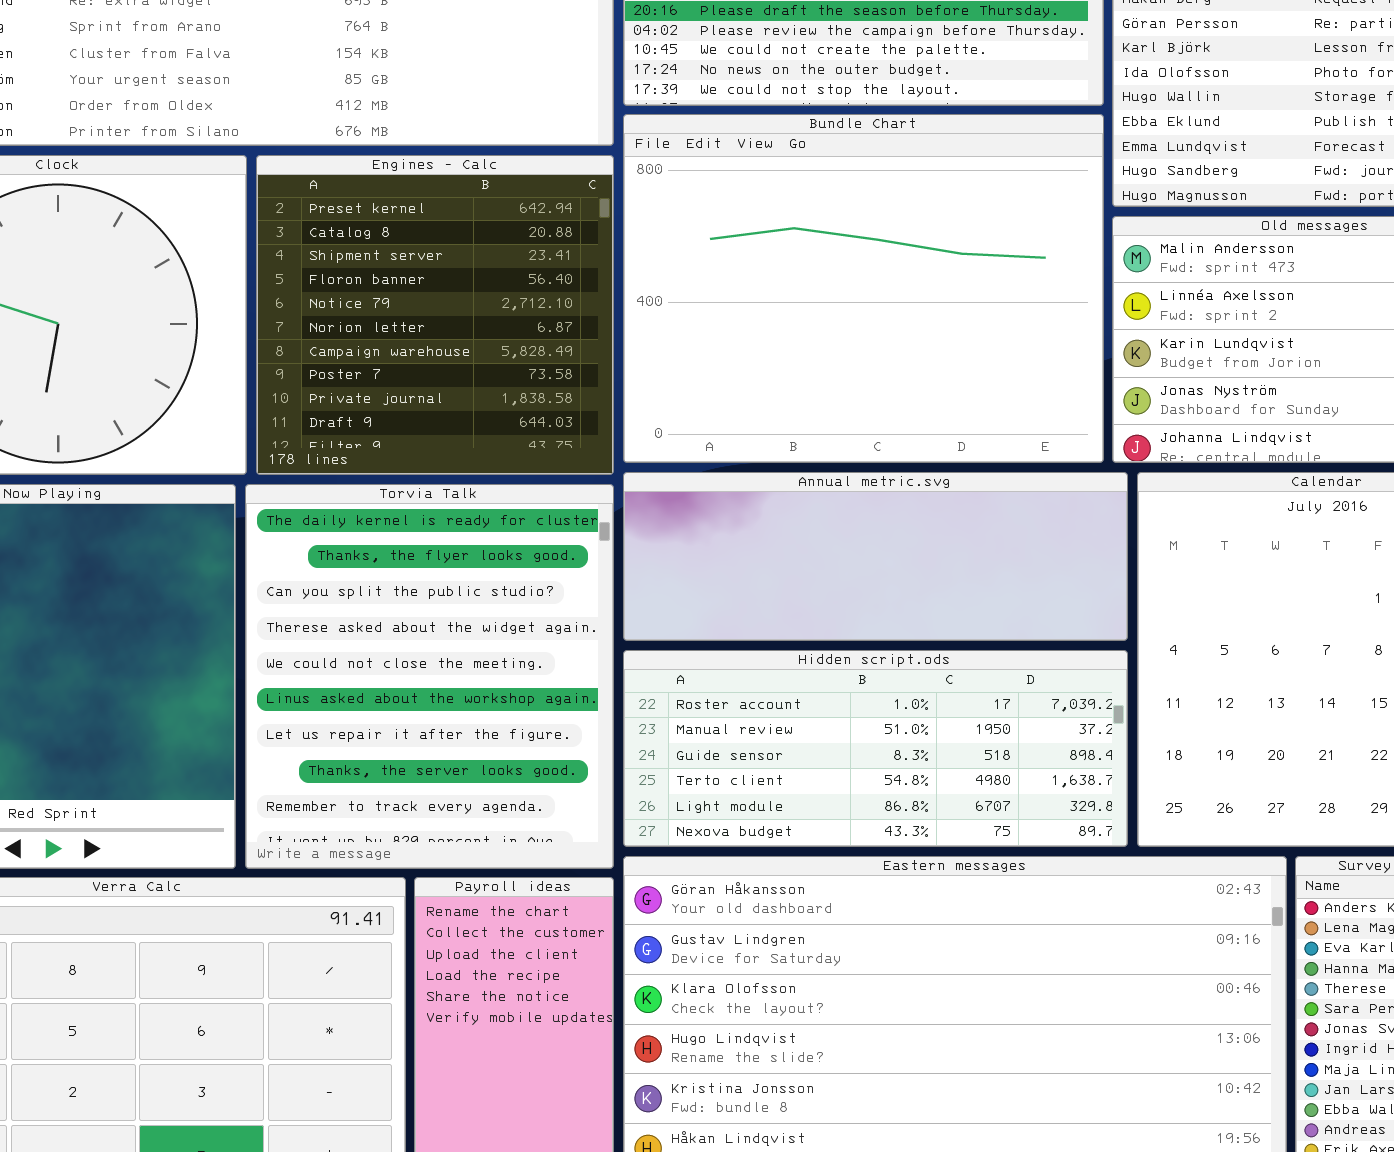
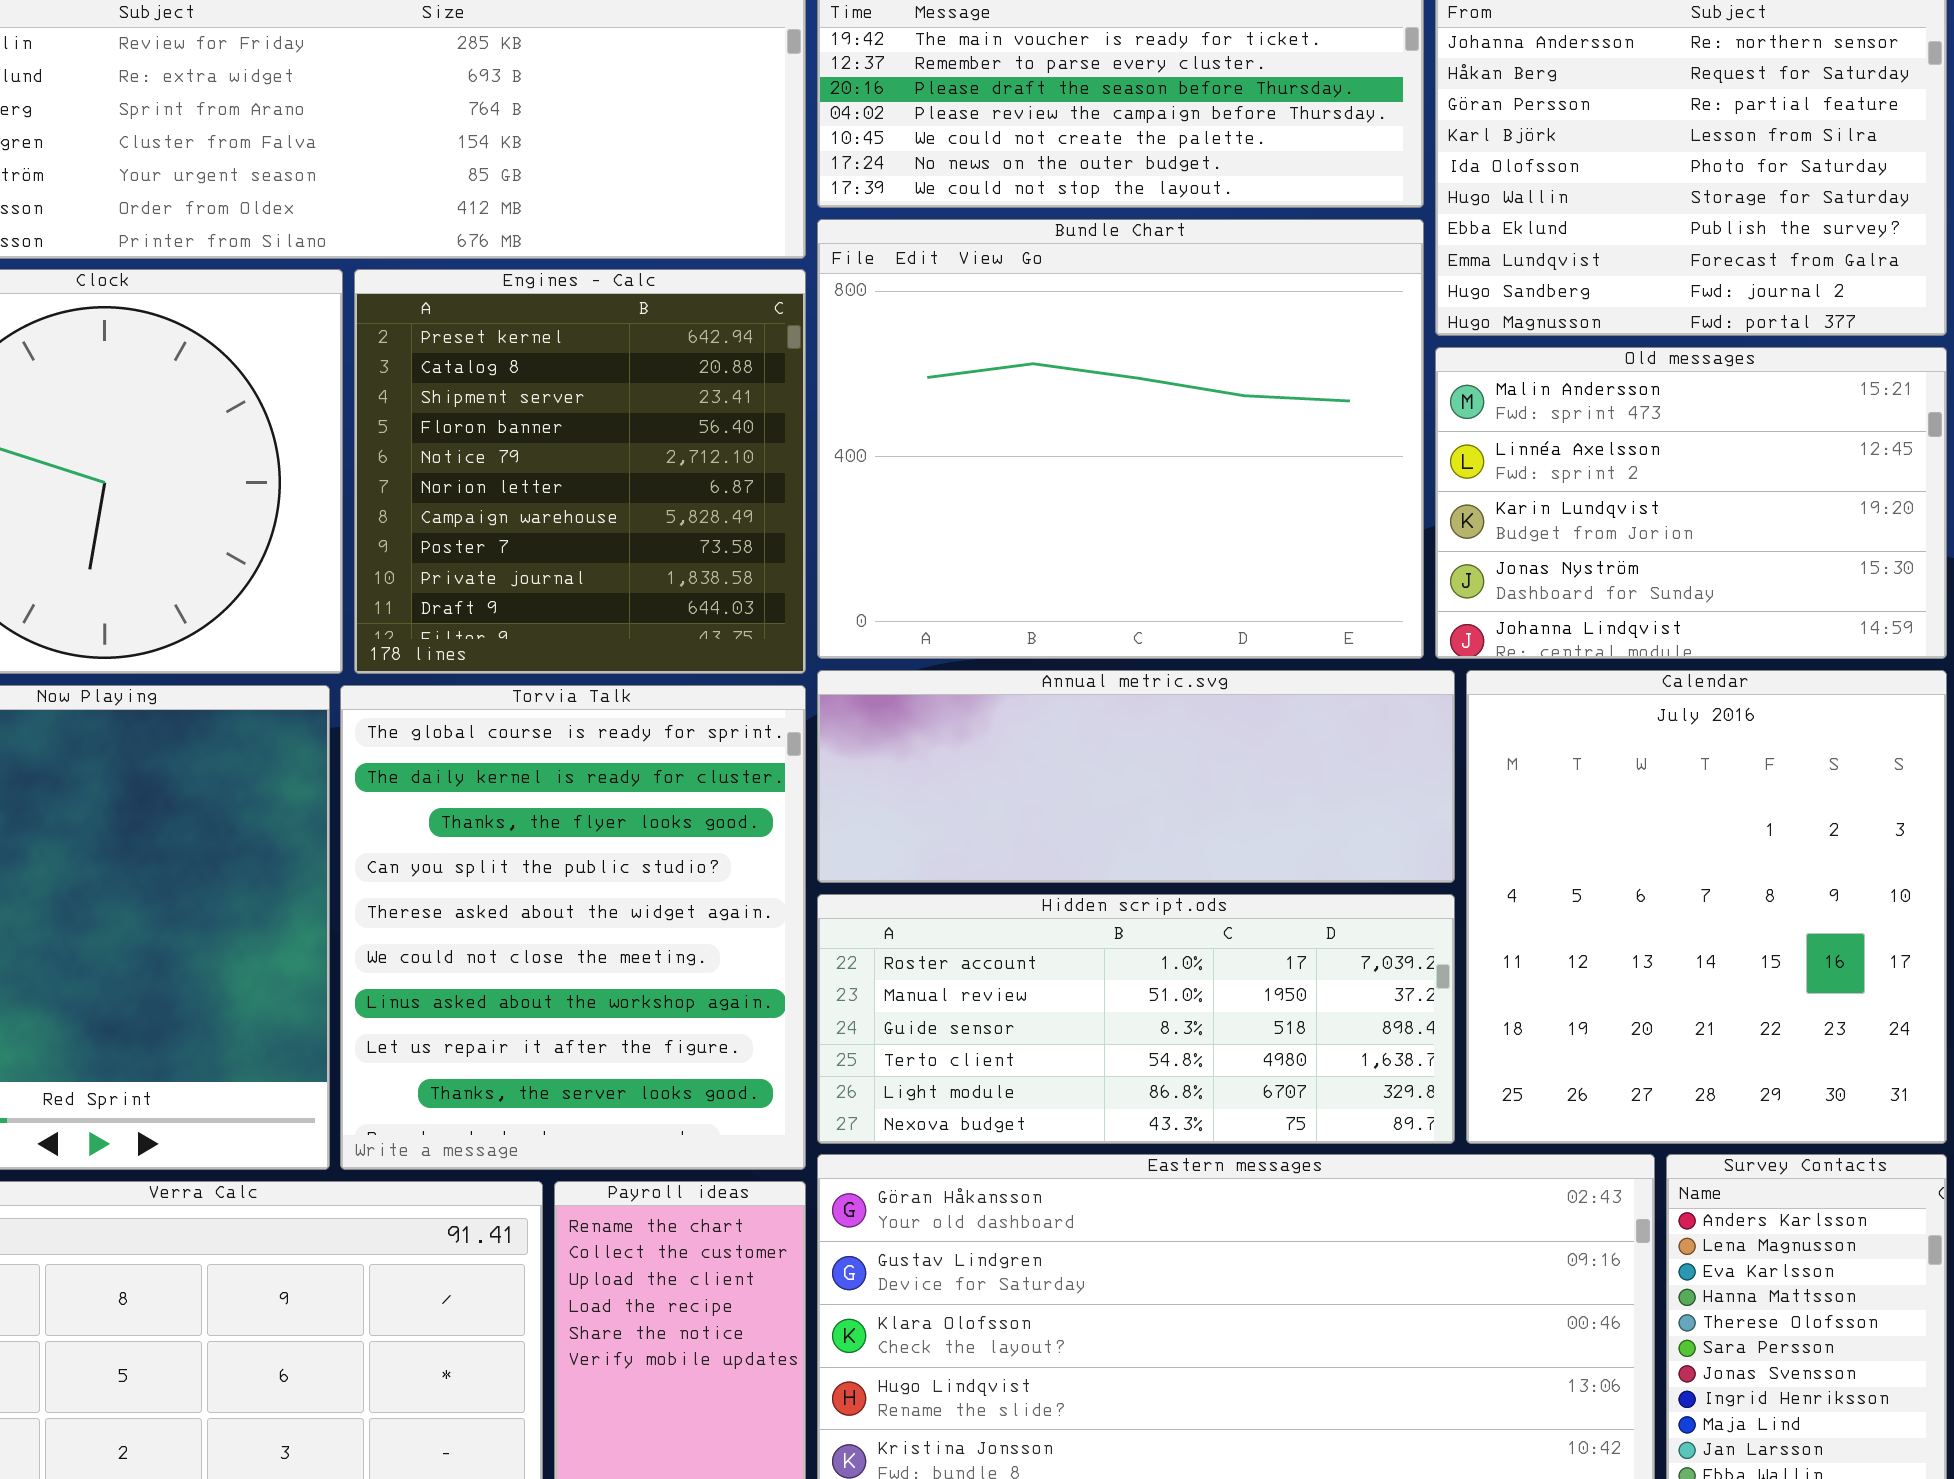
Torvia Talk: [245,484,614,869] -> [340,685,806,1170], scrolled up 1 row

